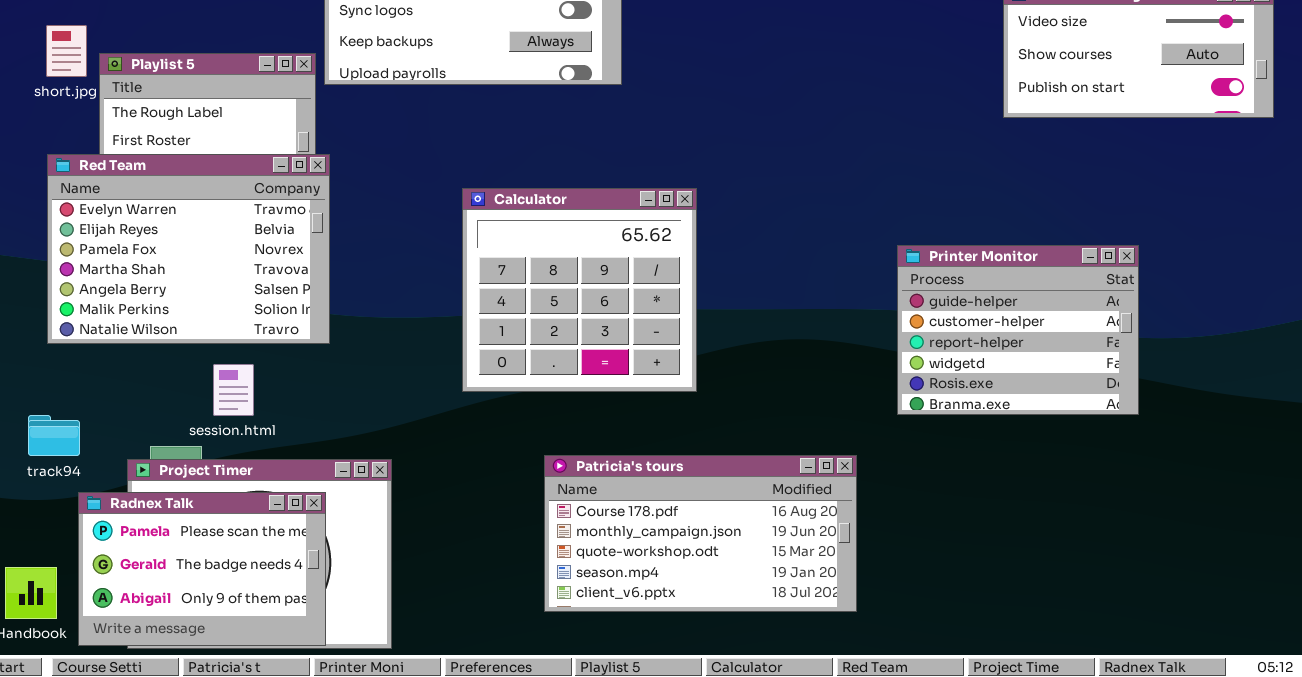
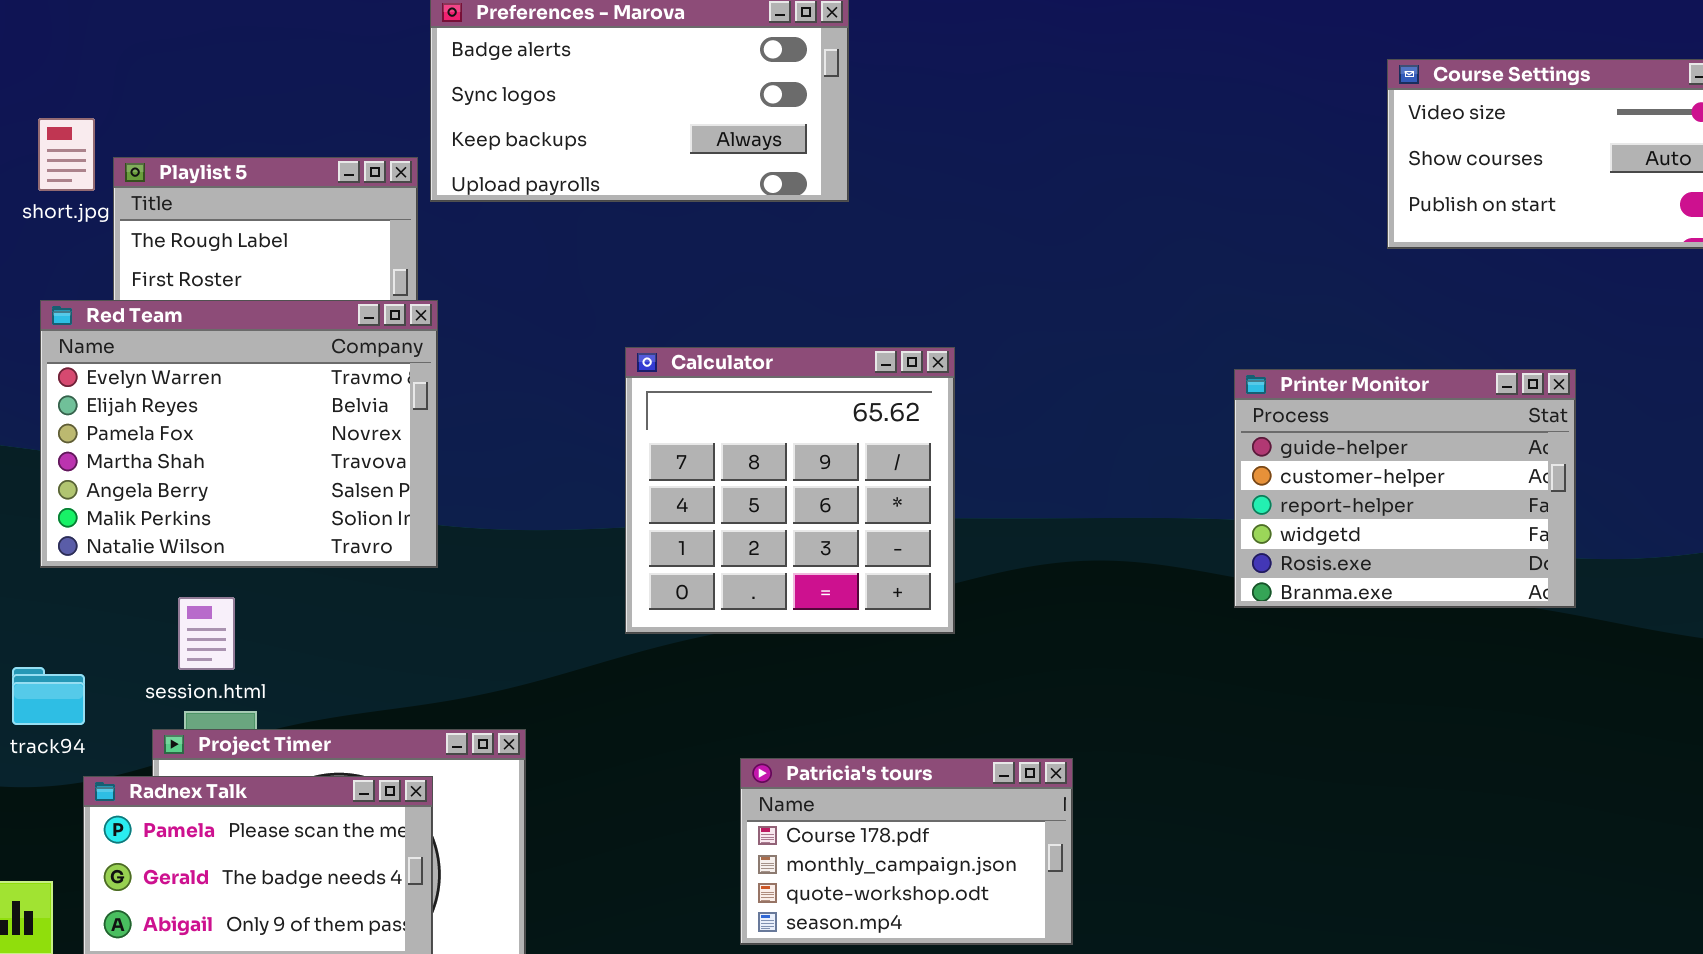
Printer Monitor: [897,245,1139,415] -> [1234,369,1576,608], moved
session.html: [213,364,254,416] -> [178,597,235,670], moved
Patricia's tours: [544,455,857,612] -> [740,758,1073,945], resized

